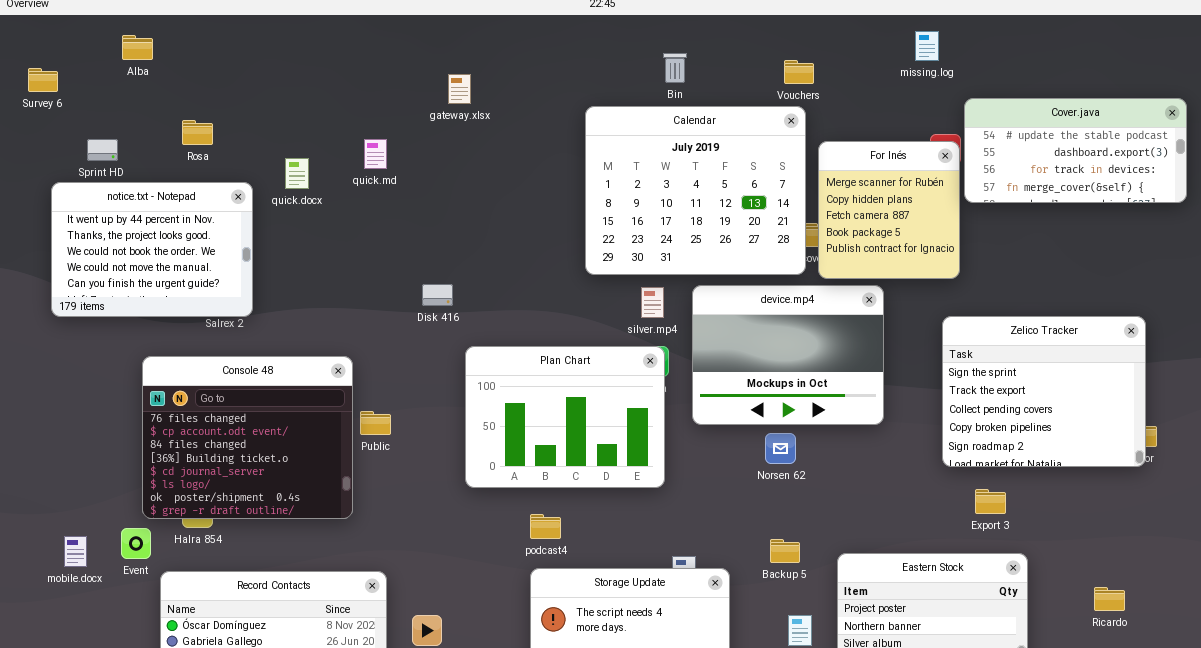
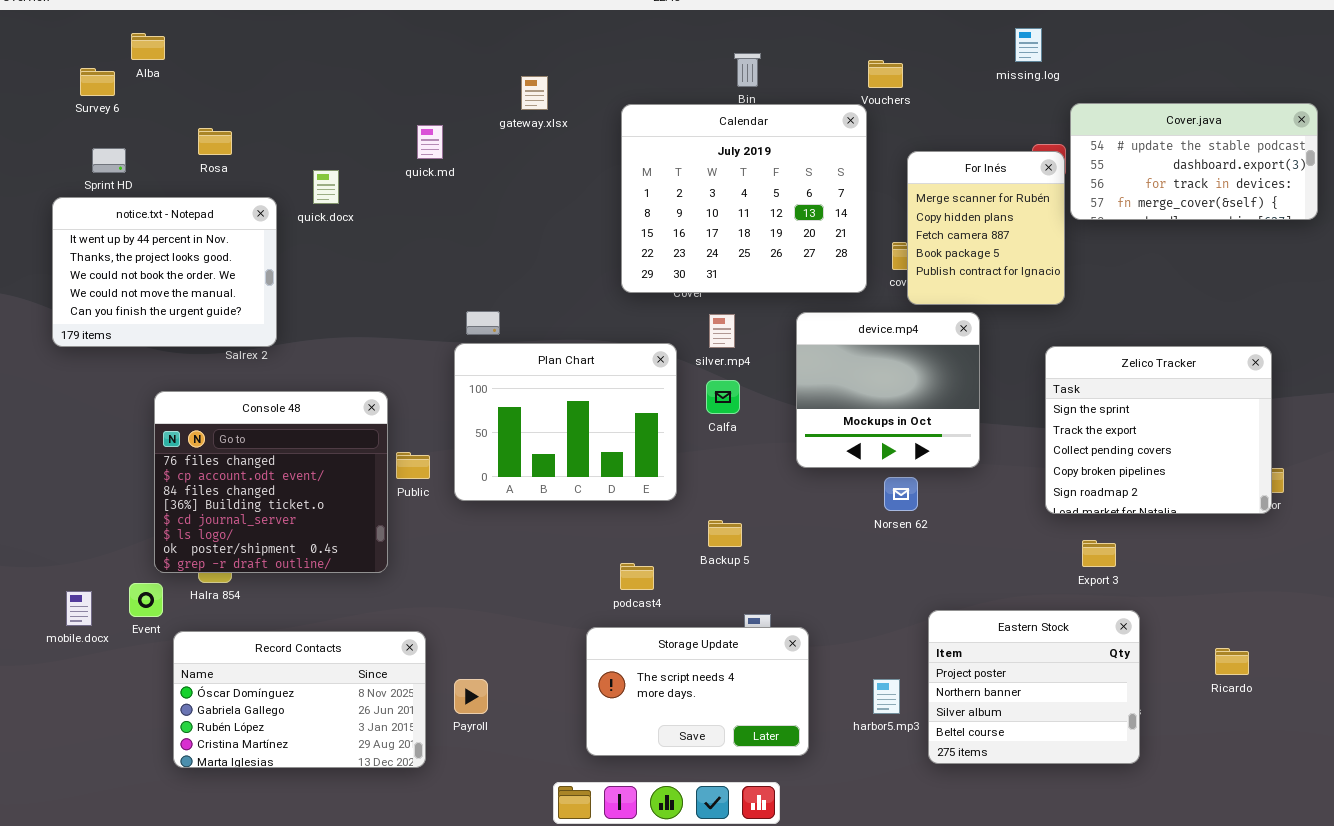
Survey 6: [28,68,58,92] -> [80,68,115,96], moved
gateway.xlsx: [448,74,471,104] -> [521,76,548,110], moved
Calendar: [585,106,806,275] -> [621,104,867,293], moved
quick.md: [364,139,387,169] -> [417,125,443,159], moved
device.mp4: [692,285,884,425] -> [796,312,980,468], resized
Plan Chart: [465,346,665,488] -> [454,343,677,501], moved
Norsen 62: [765,433,796,464] -> [884,477,918,511], moved
podcast4: [530,514,561,539] -> [620,563,654,590], moved
Backup 5: [770,539,800,563] -> [708,520,742,547], moved

